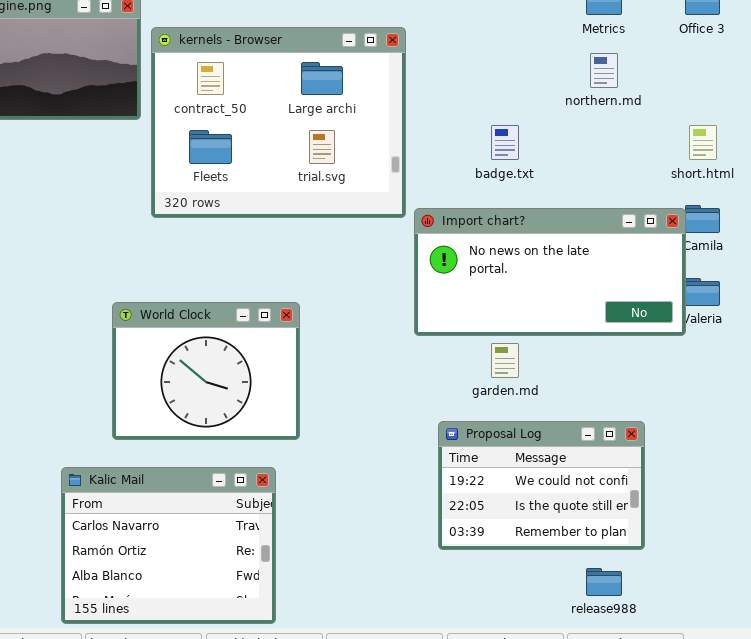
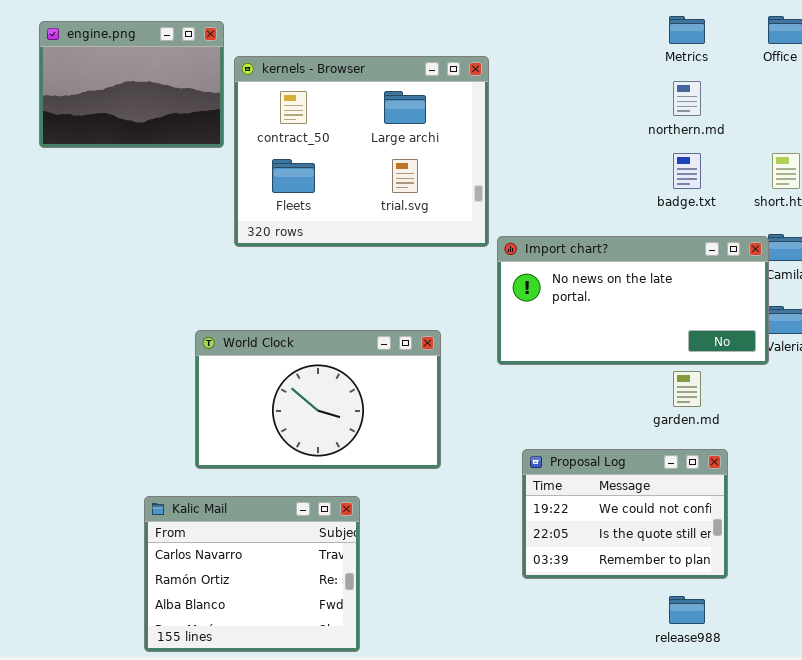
badge.txt: [491,125,519,160] -> [673,153,701,189], moved
World Clock: [112,302,300,440] -> [195,330,441,469], resized
garden.md: [491,343,519,378] -> [673,371,701,407], moved

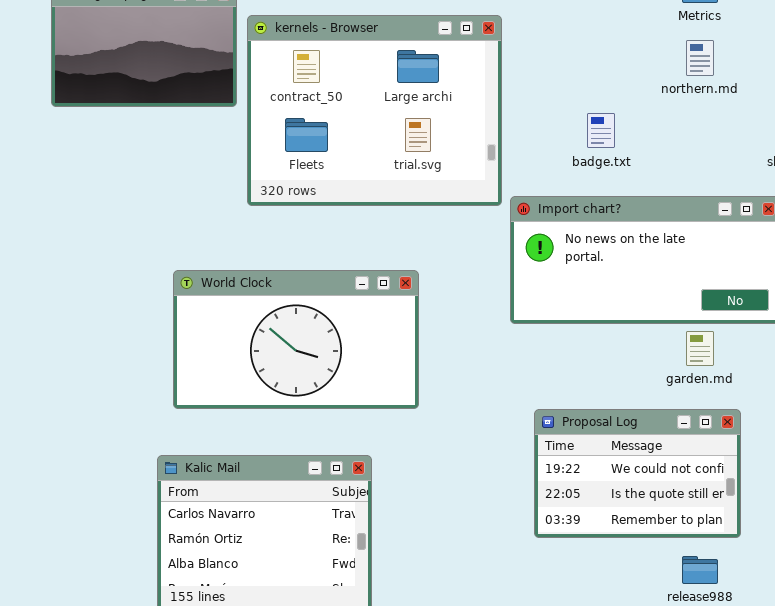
badge.txt: [673,153,701,189] -> [587,113,615,148], moved
World Clock: [195,330,441,469] -> [173,270,419,409], moved

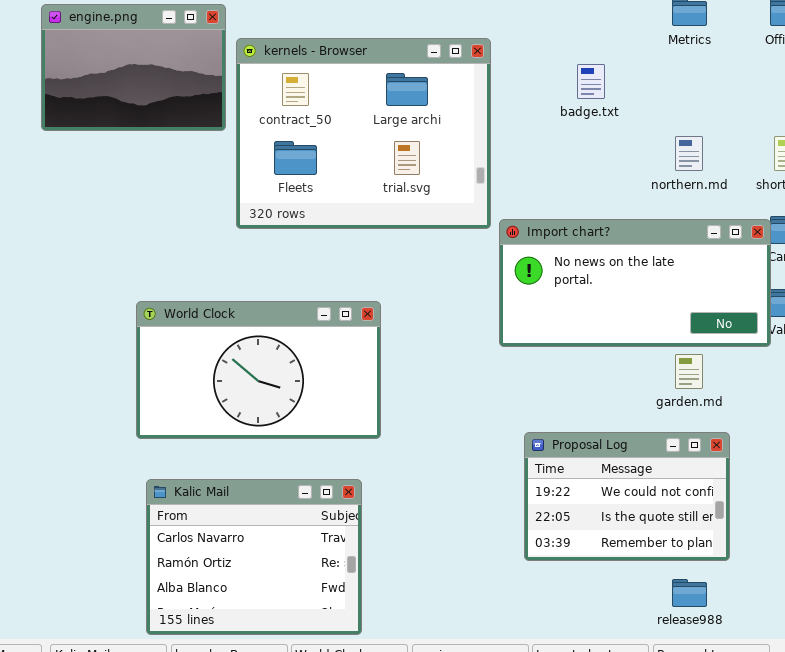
northern.md: [686,40,714,76] -> [675,136,703,171], moved
badge.txt: [587,113,615,148] -> [577,64,605,99], moved
World Clock: [173,270,419,409] -> [136,301,381,439], moved

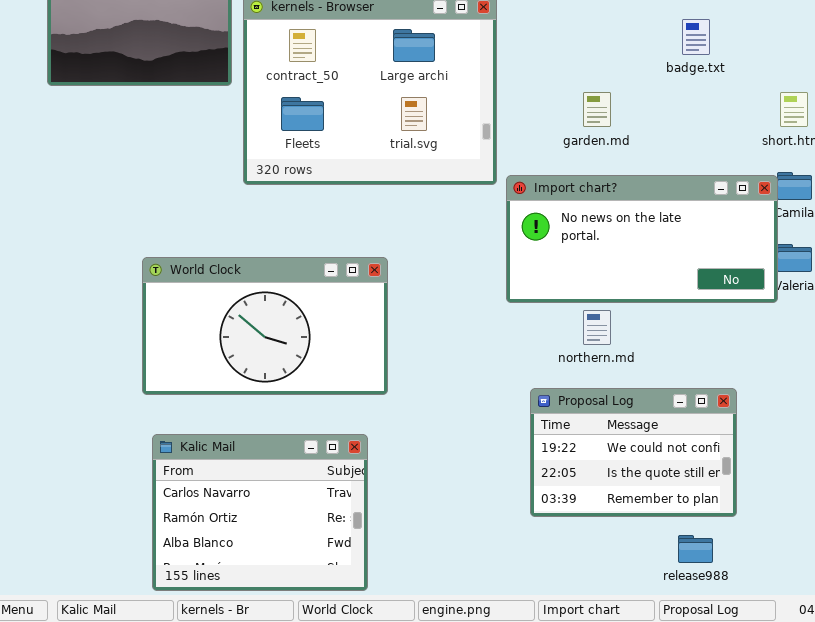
badge.txt: [577,64,605,99] -> [682,19,710,55], moved
northern.md: [675,136,703,171] -> [583,310,611,345], moved
garden.md: [675,354,703,389] -> [583,92,611,127], moved

